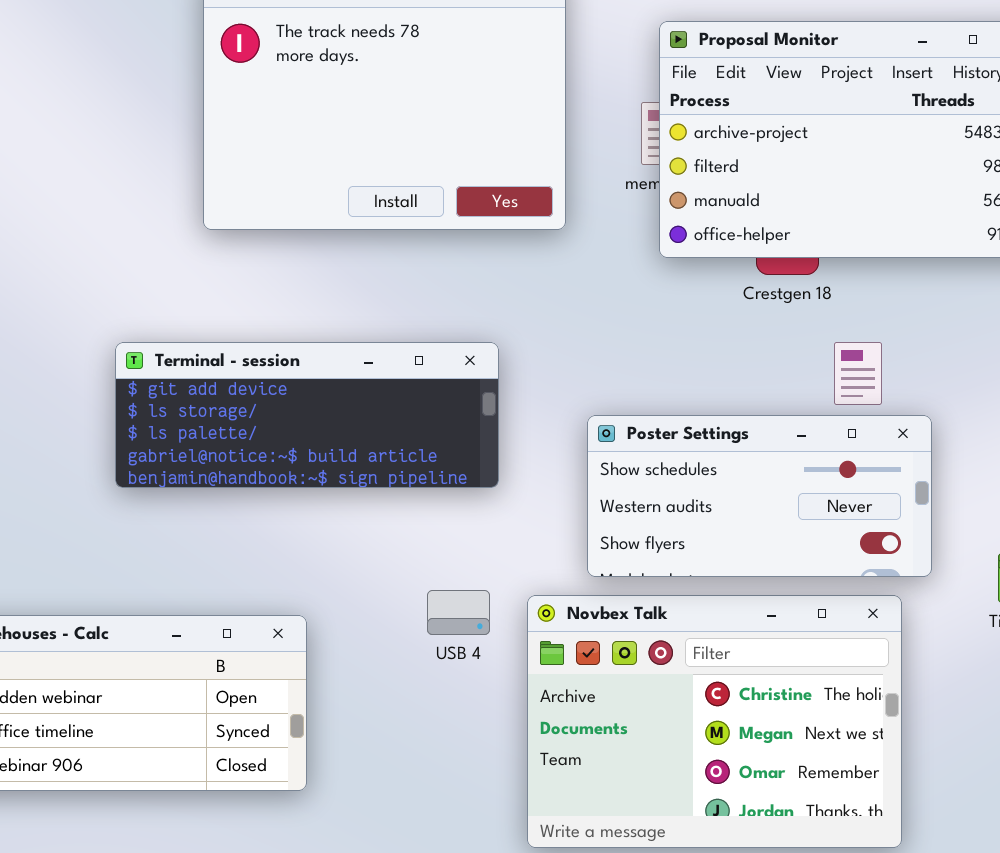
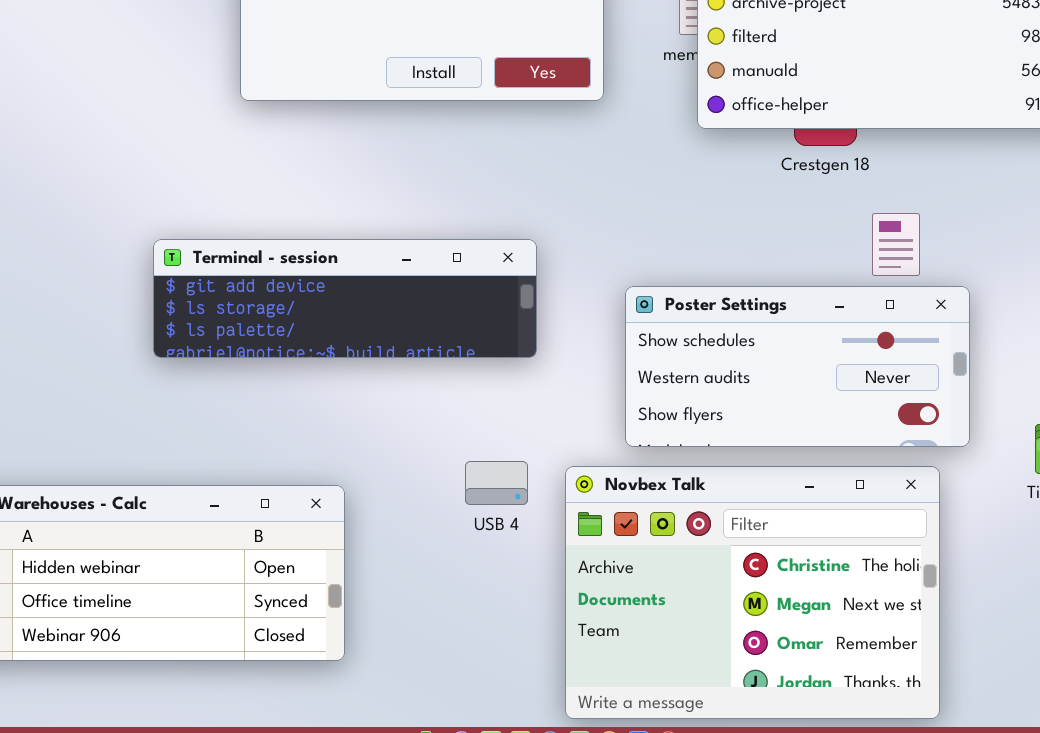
Terminal - session: [115,342,499,488] -> [153,239,537,358], resized

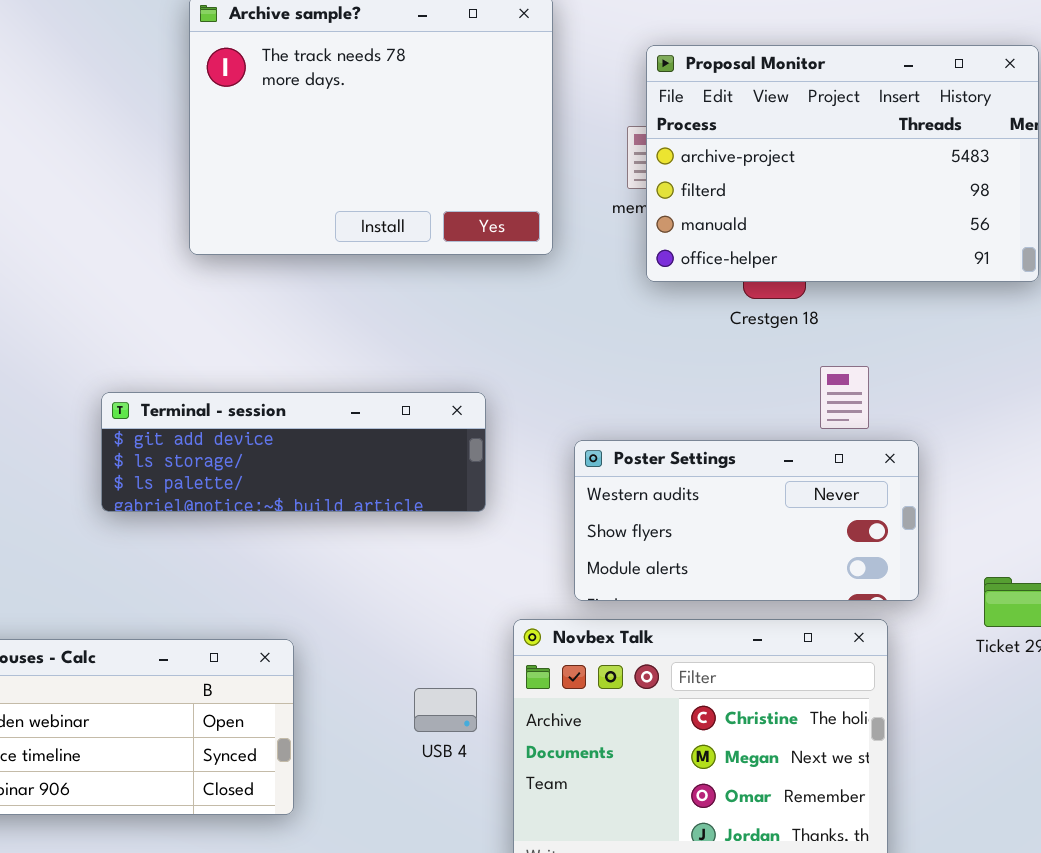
Poster Settings: [625,286,970,447] -> [574,440,919,601], scrolled down 1 row
USB 4: [465,461,528,505] -> [414,688,477,732], moved

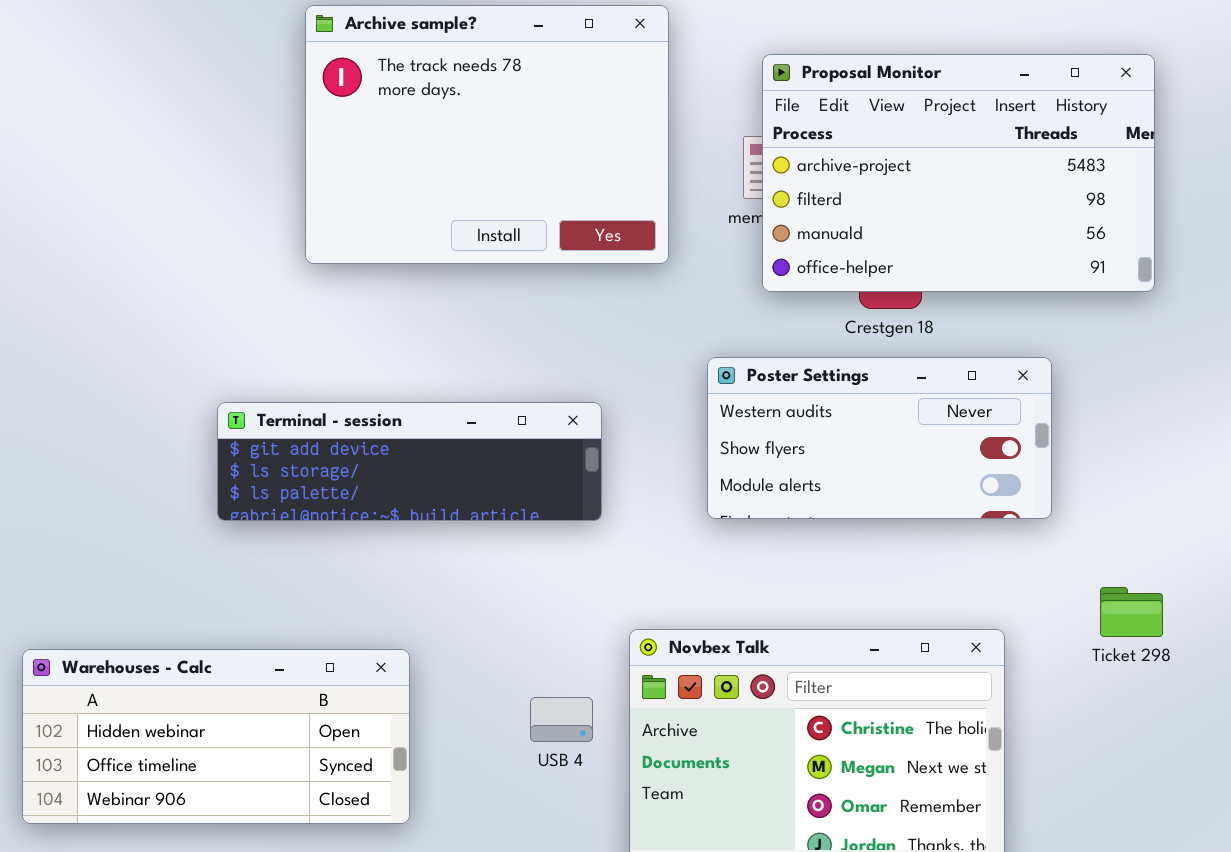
Poster Settings: [574,440,919,601] -> [707,357,1052,519], moved

